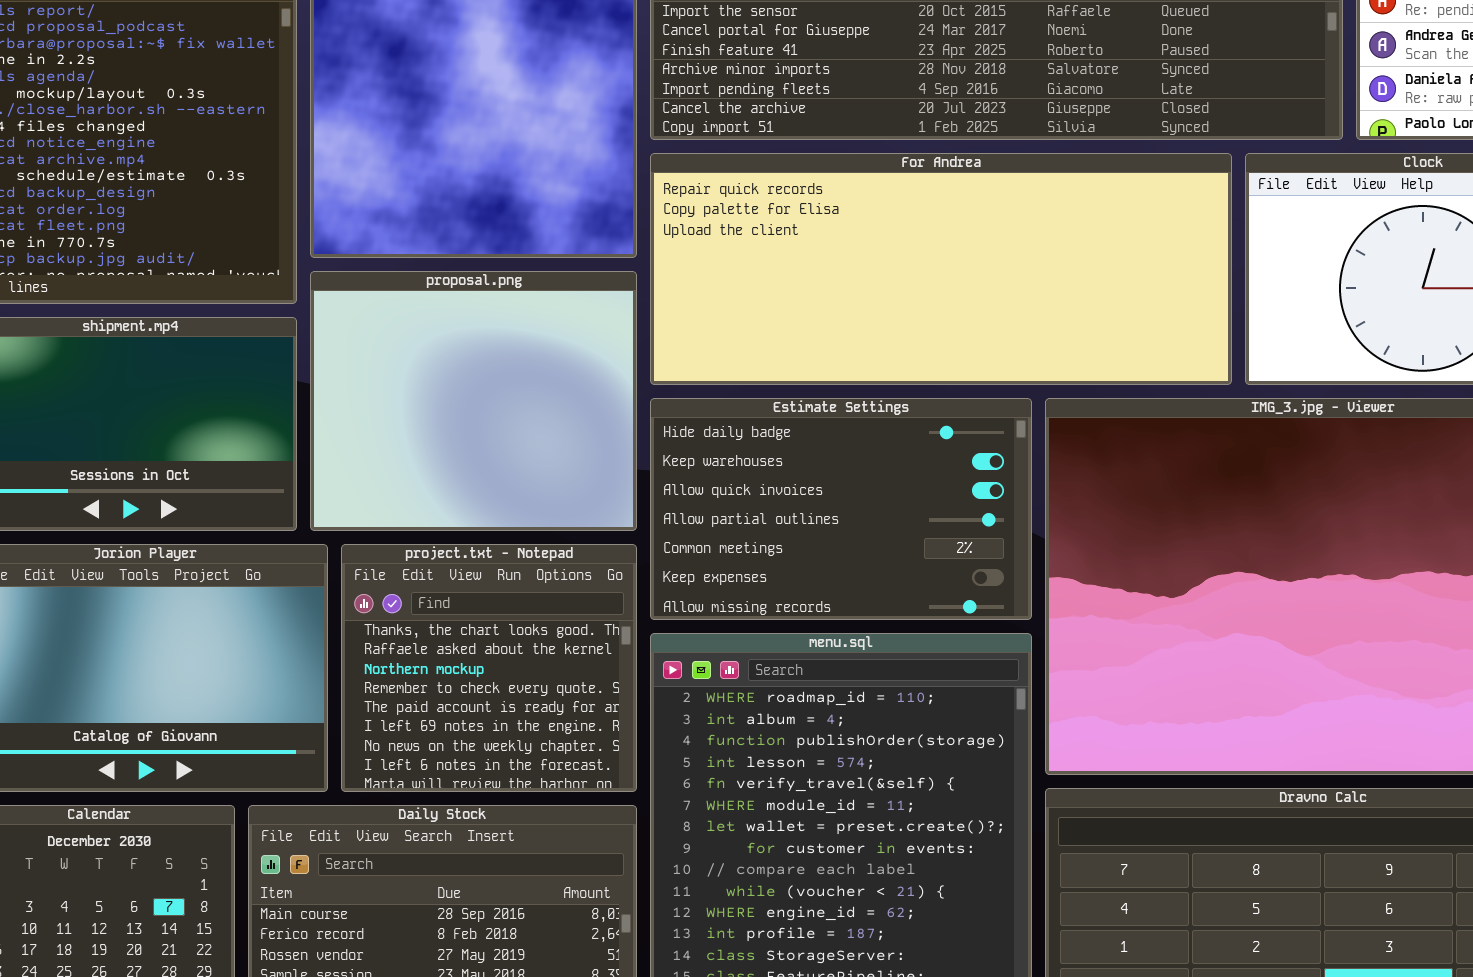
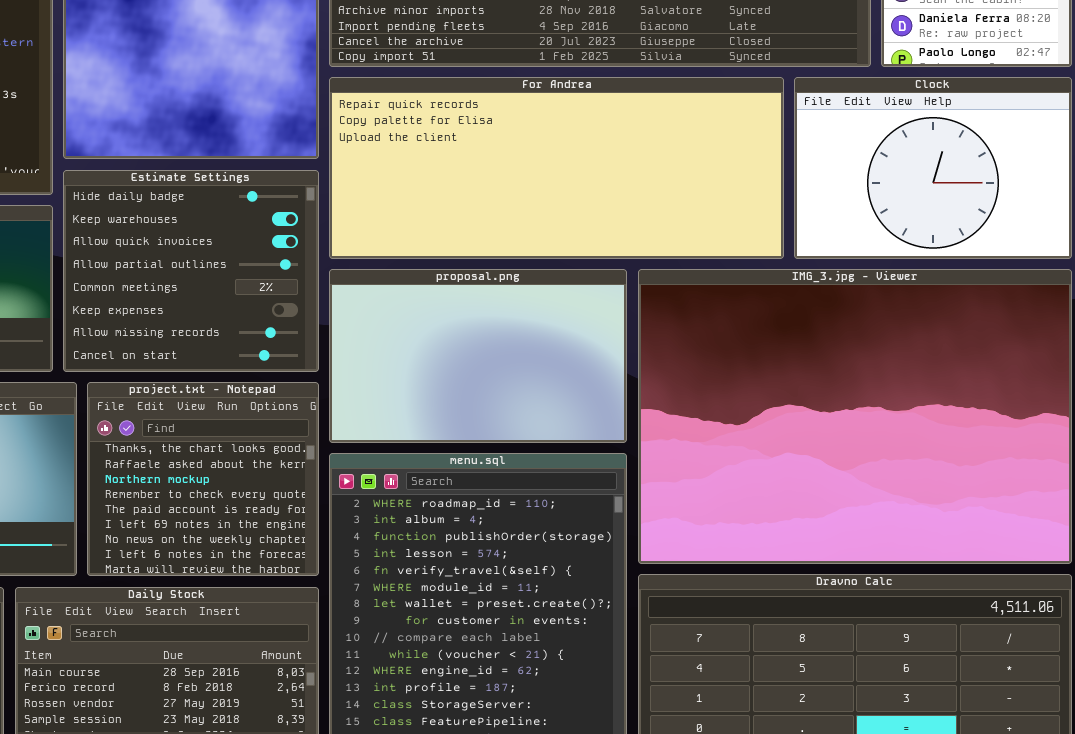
proposal.png: [310,271,637,531] -> [329,269,627,443], moved, resized
Estimate Settings: [650,398,1032,620] -> [63,170,319,372], moved, resized

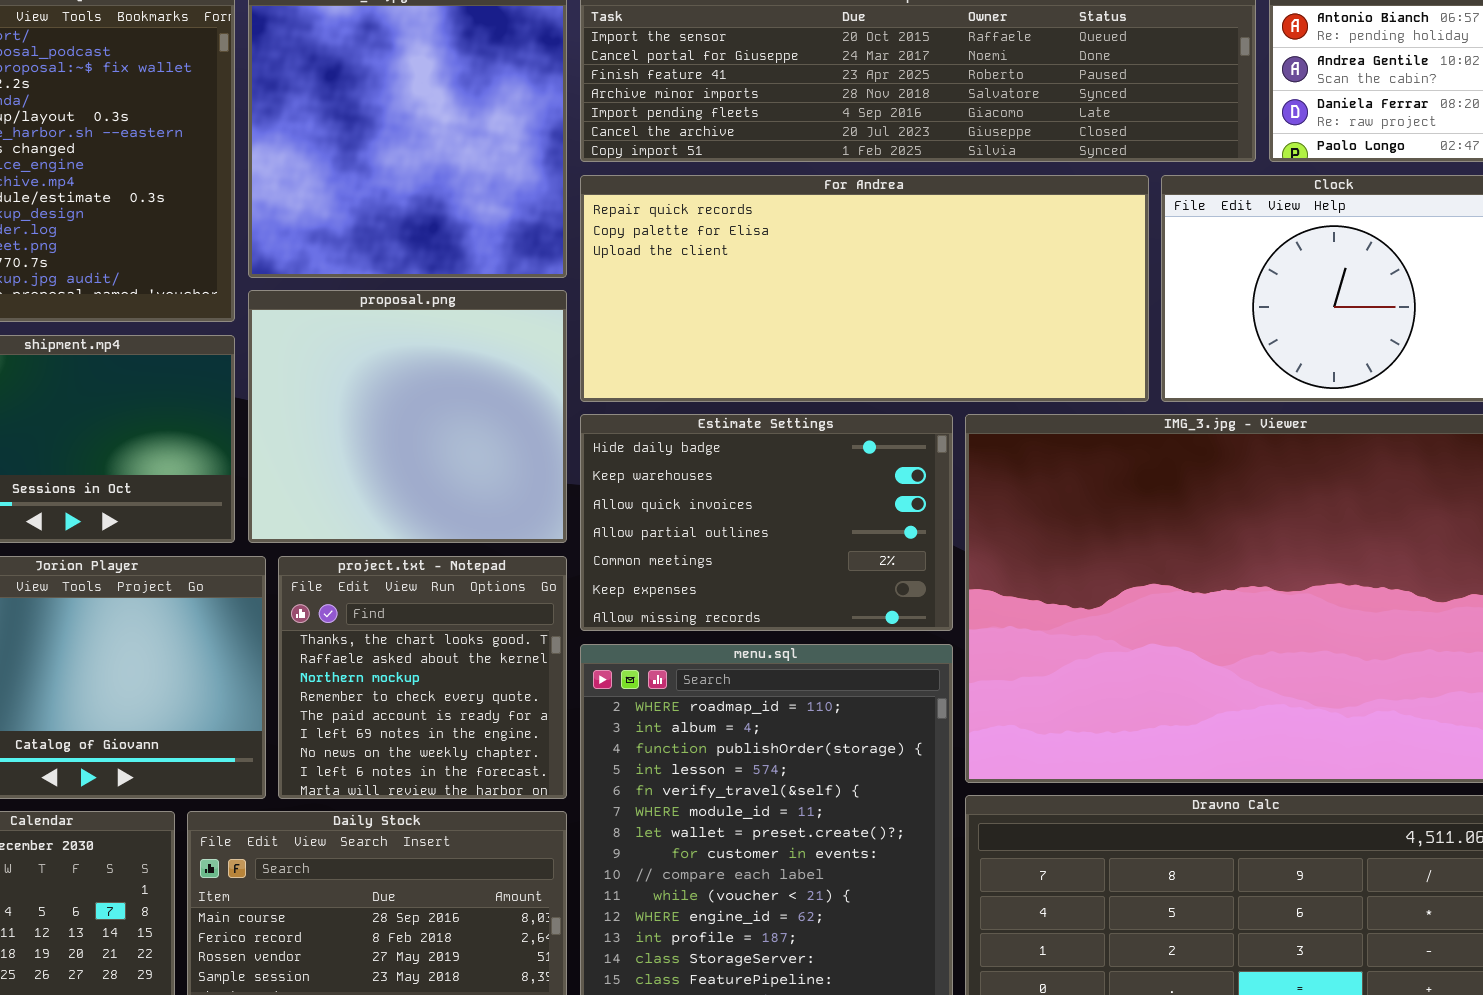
Estimate Settings: [63,170,319,372] -> [580,414,953,631], moved, resized
proposal.png: [329,269,627,443] -> [248,290,567,543], moved, resized

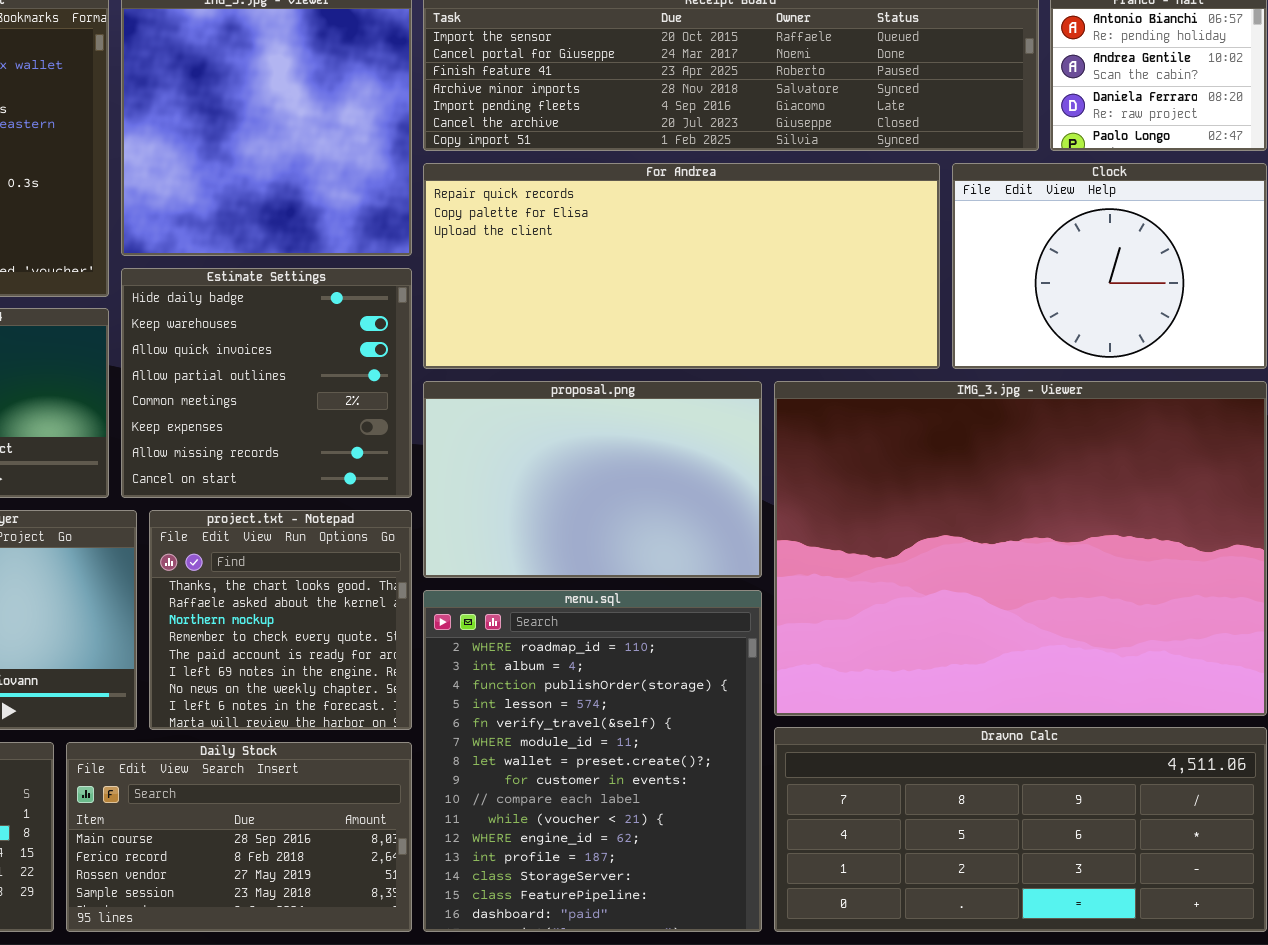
proposal.png: [248,290,567,543] -> [423,381,762,578], moved, resized
Estimate Settings: [580,414,953,631] -> [121,268,412,498], moved, resized

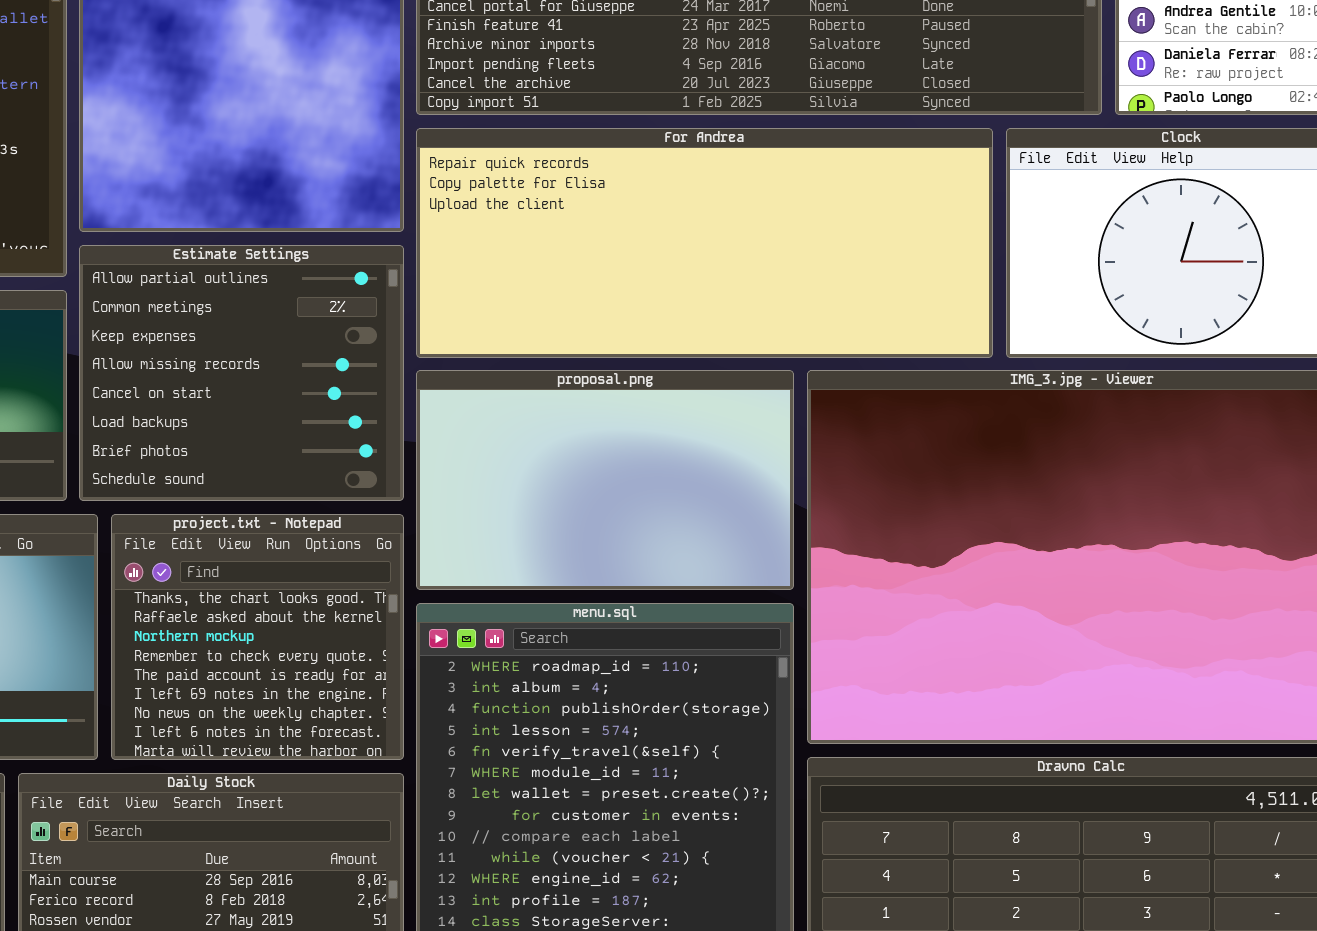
Estimate Settings: [121,268,412,498] -> [79,245,404,501], scrolled down 3 rows

